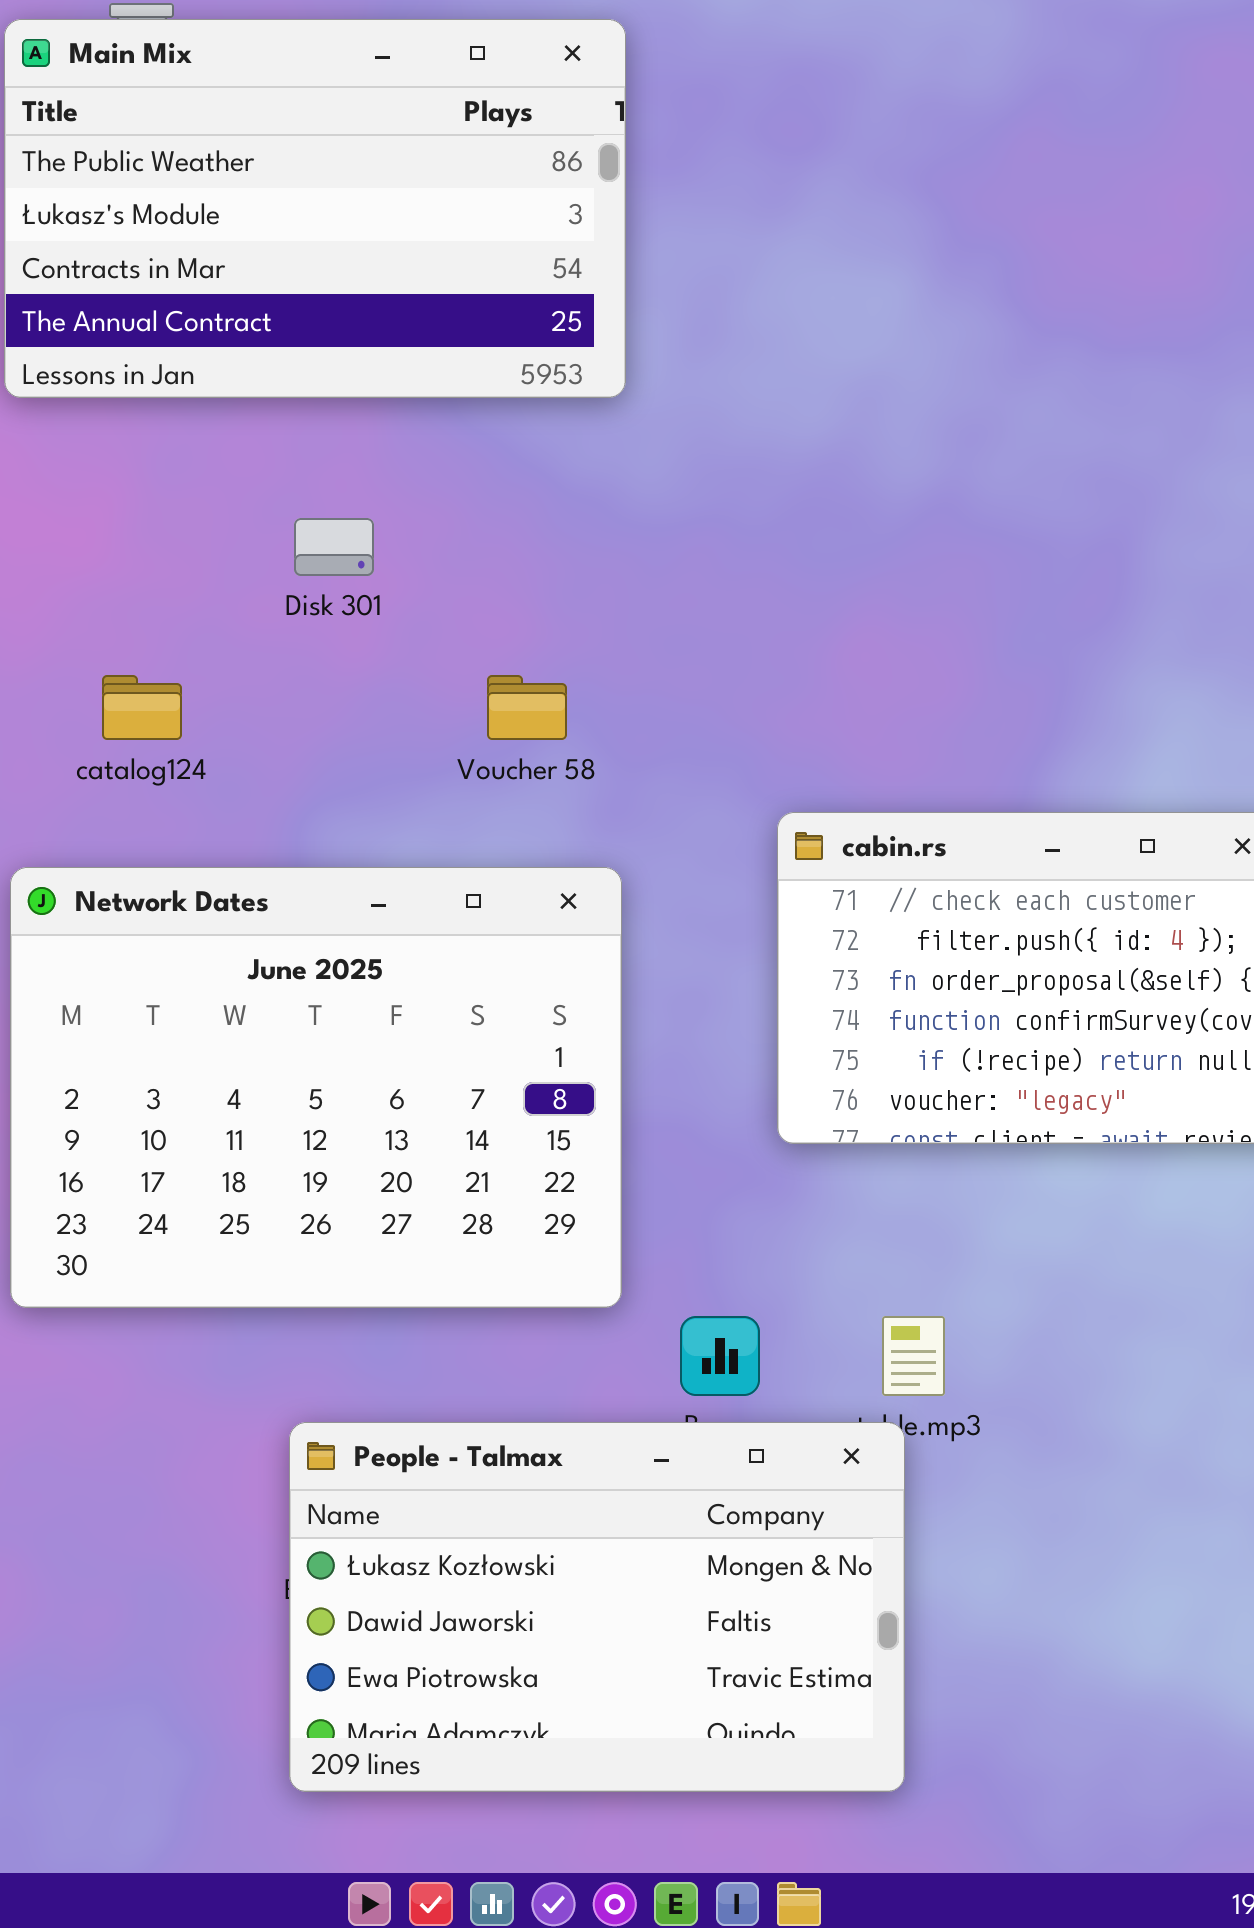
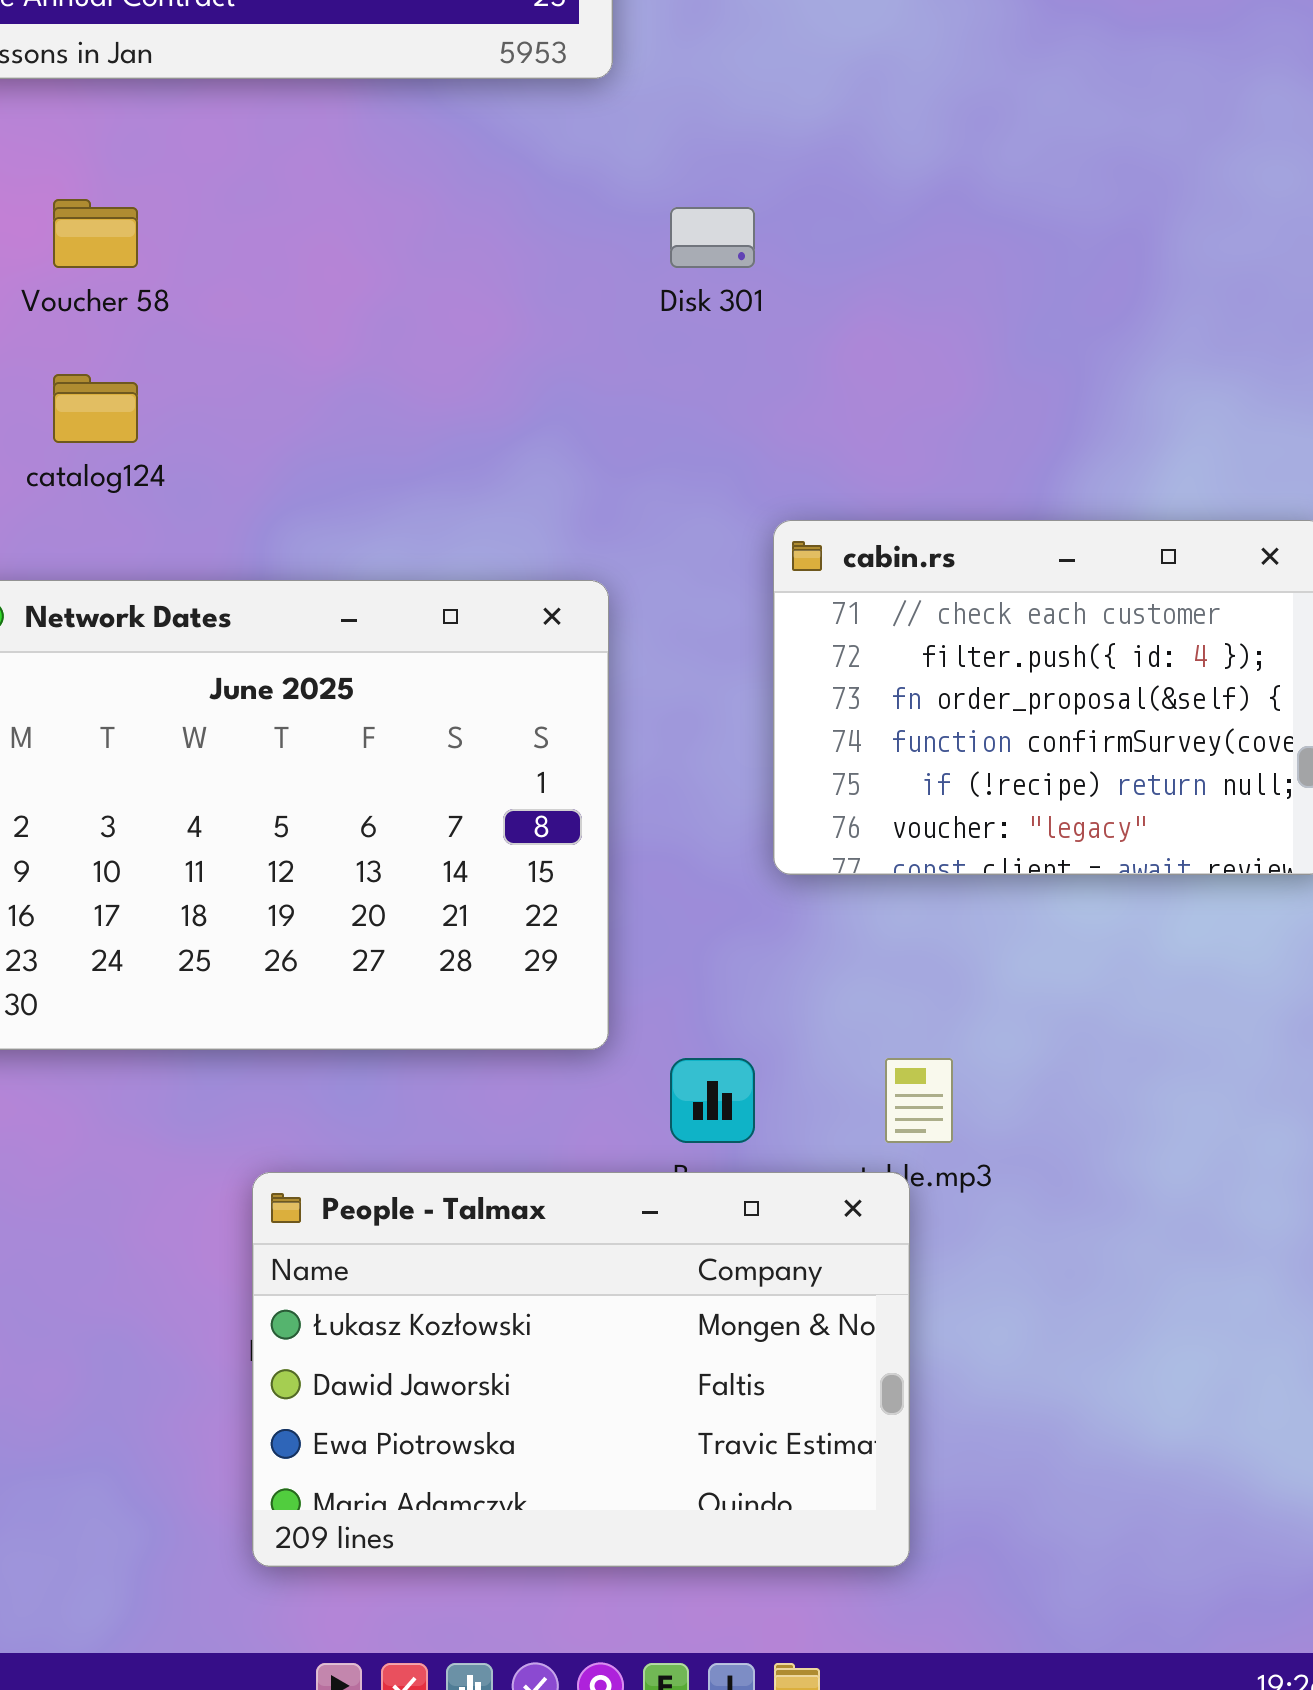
Disk 301: [294,518,374,576] -> [670,207,755,268], moved
Voucher 58: [487,675,567,740] -> [53,199,138,268], moved

